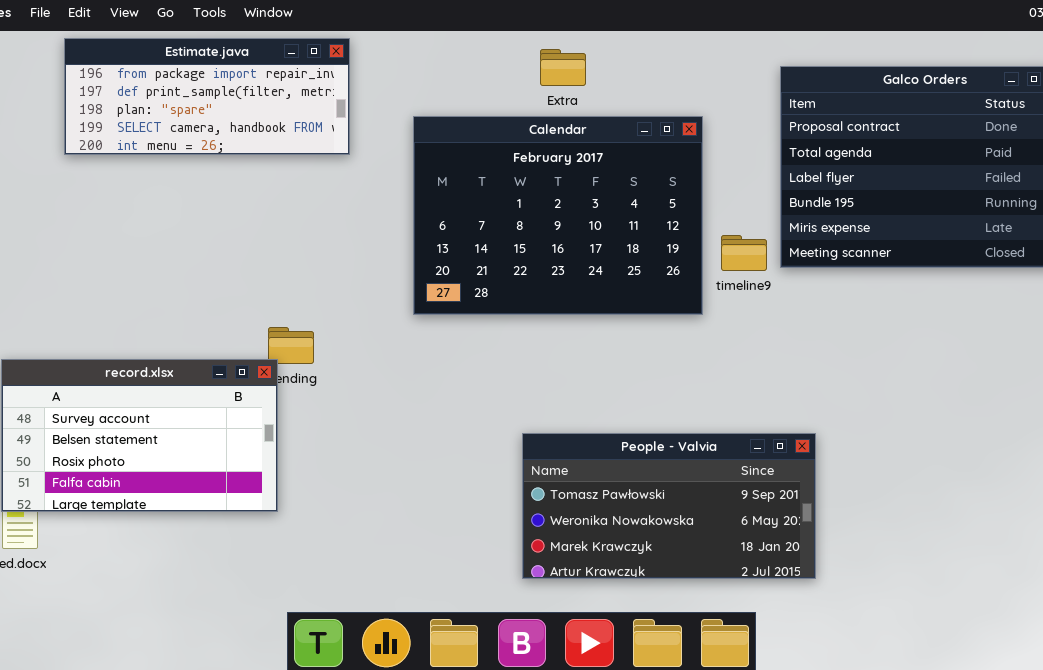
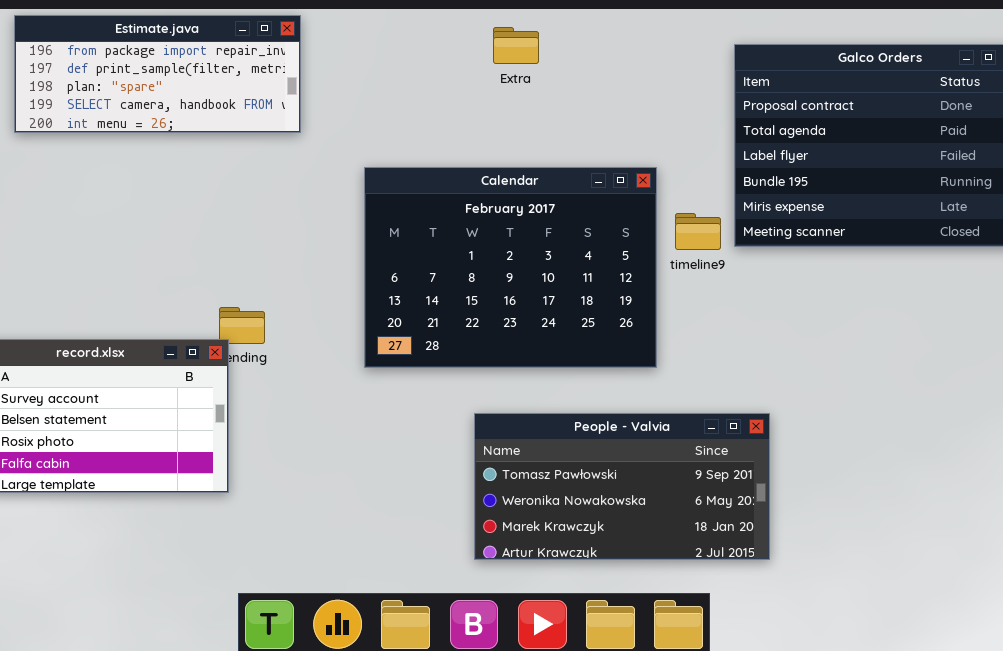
Calendar: [413,116,703,315] -> [364,167,657,368], moved

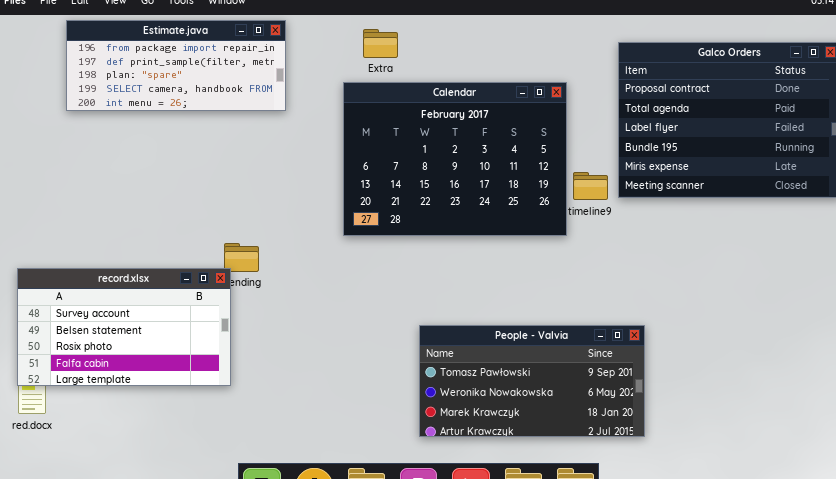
Extra: [493,27,539,64] -> [363,29,398,58], moved
Calendar: [364,167,657,368] -> [343,82,567,236], moved

